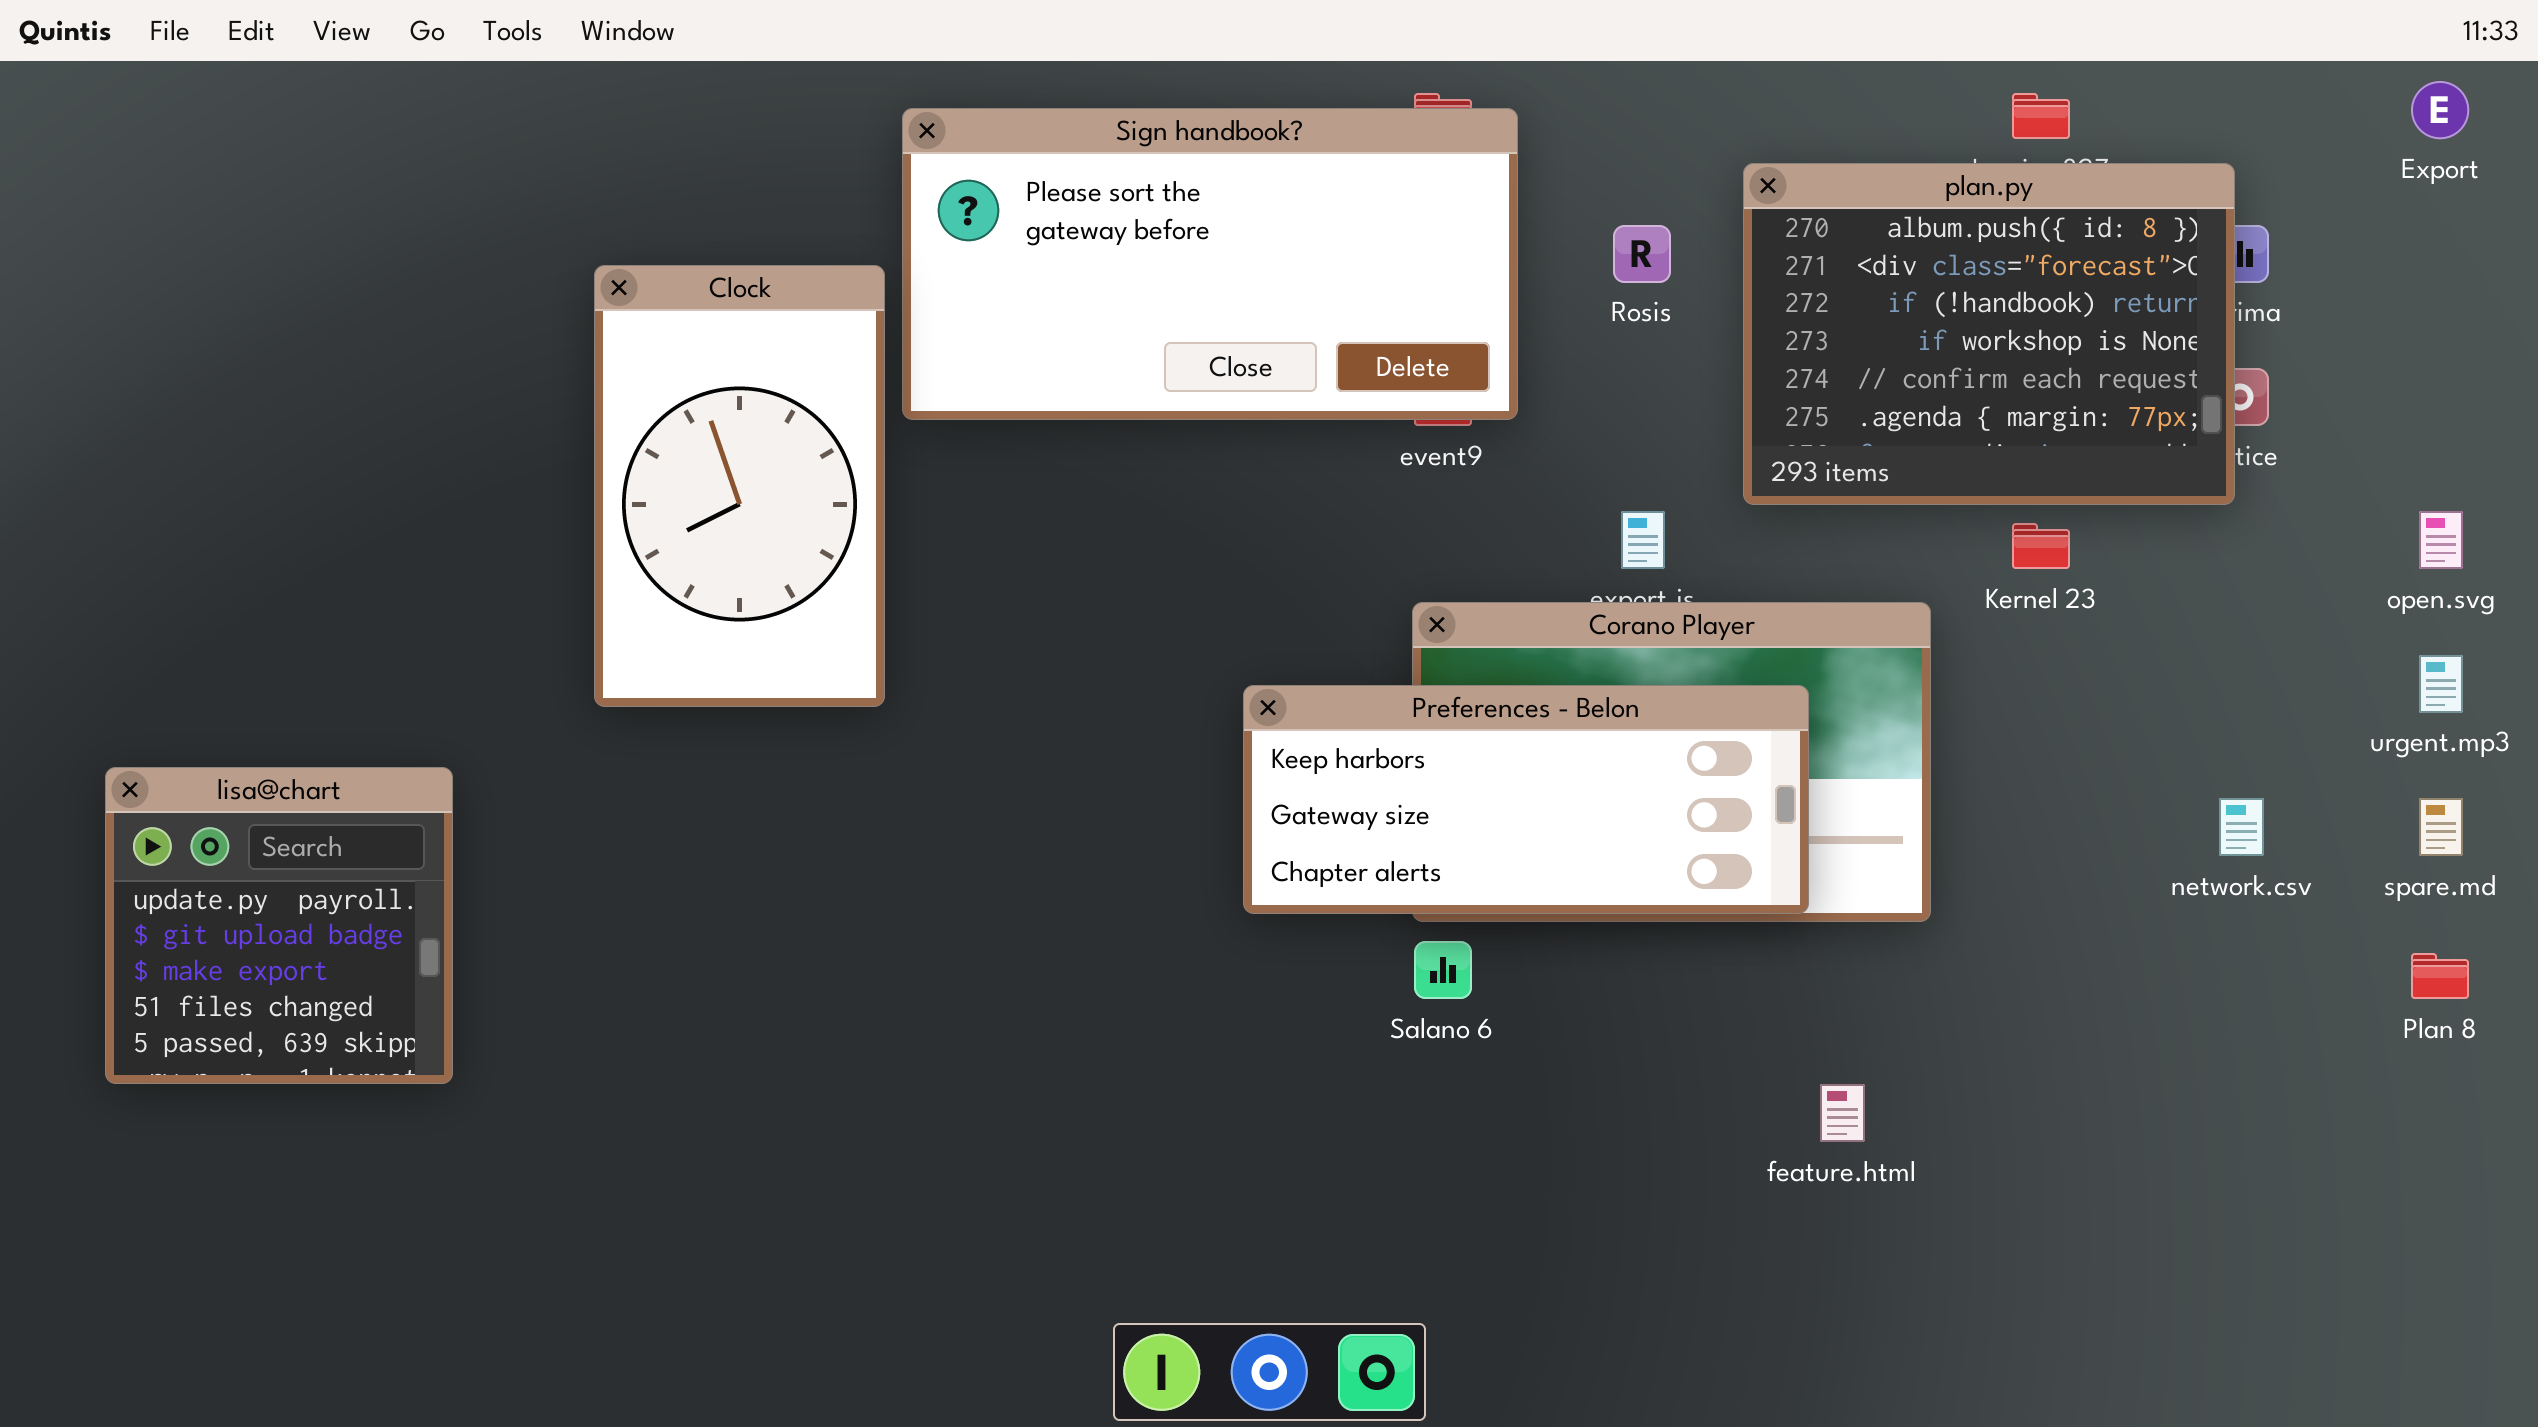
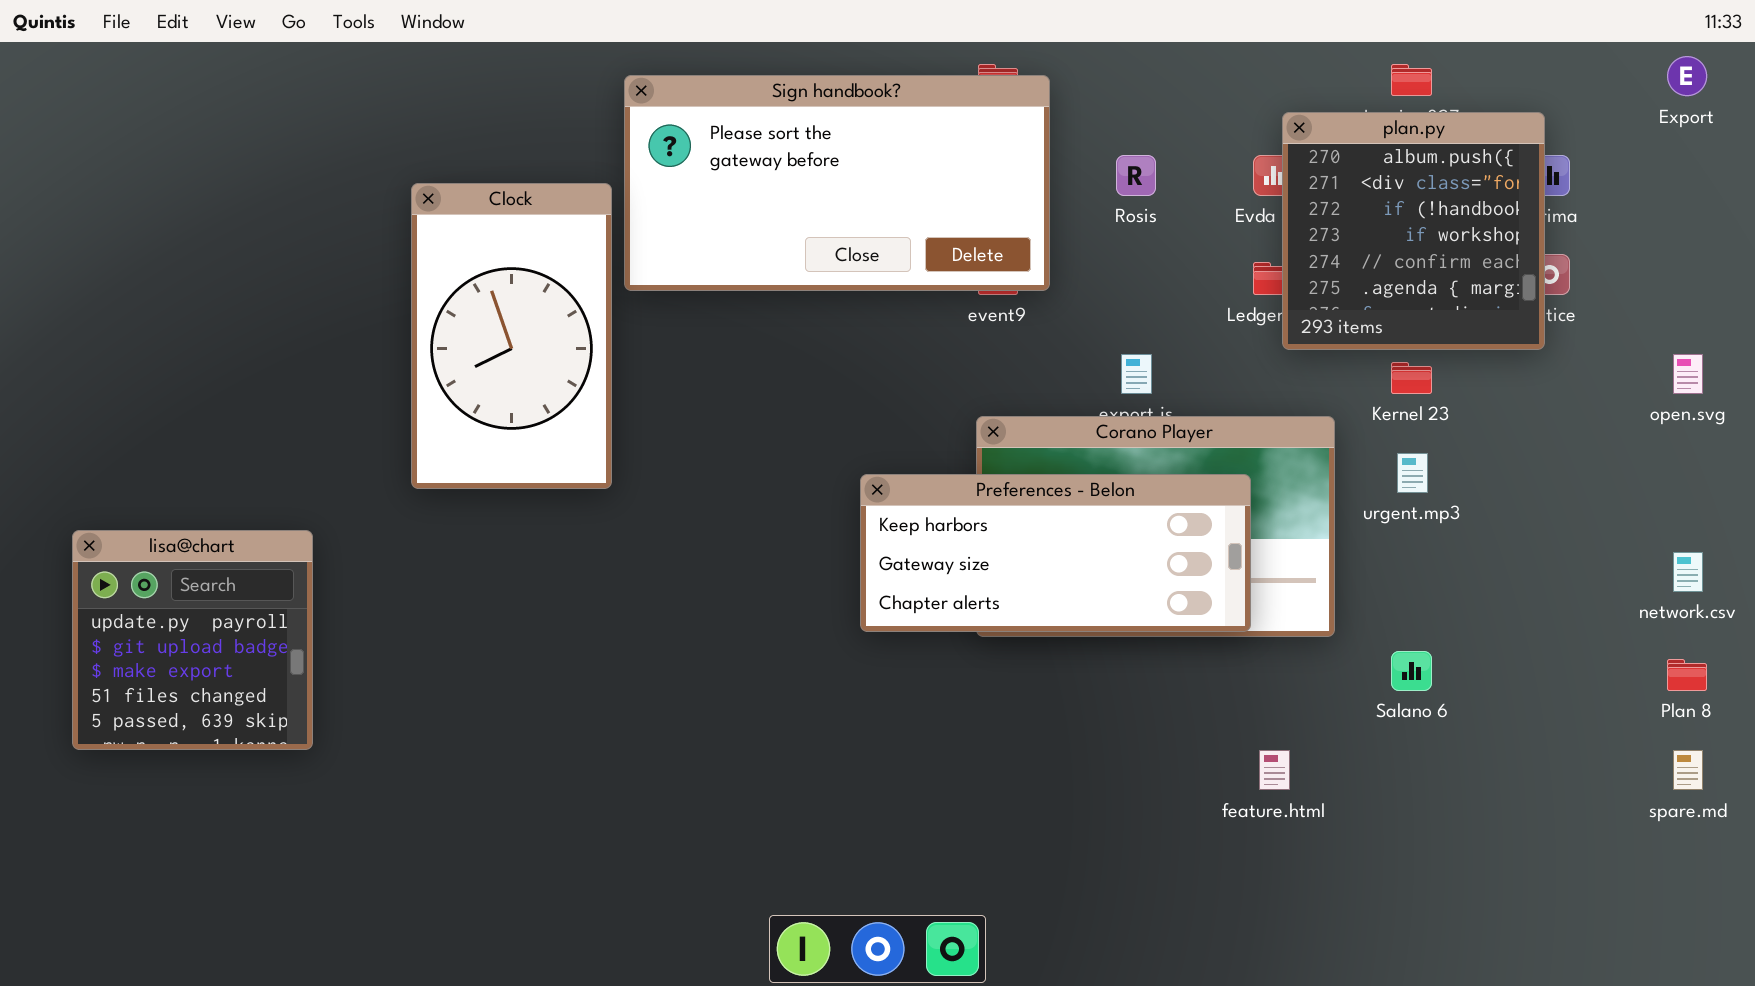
plan.py: [1743,163,2235,505] -> [1282,112,1545,350], resized
urgent.mp3: [2419,655,2463,713] -> [1397,453,1428,493], moved
network.csv: [2219,798,2264,856] -> [1673,552,1703,592], moved
spare.md: [2419,798,2463,856] -> [1673,750,1703,790], moved
Salano 6: [1414,941,1472,999] -> [1391,651,1432,691], moved

